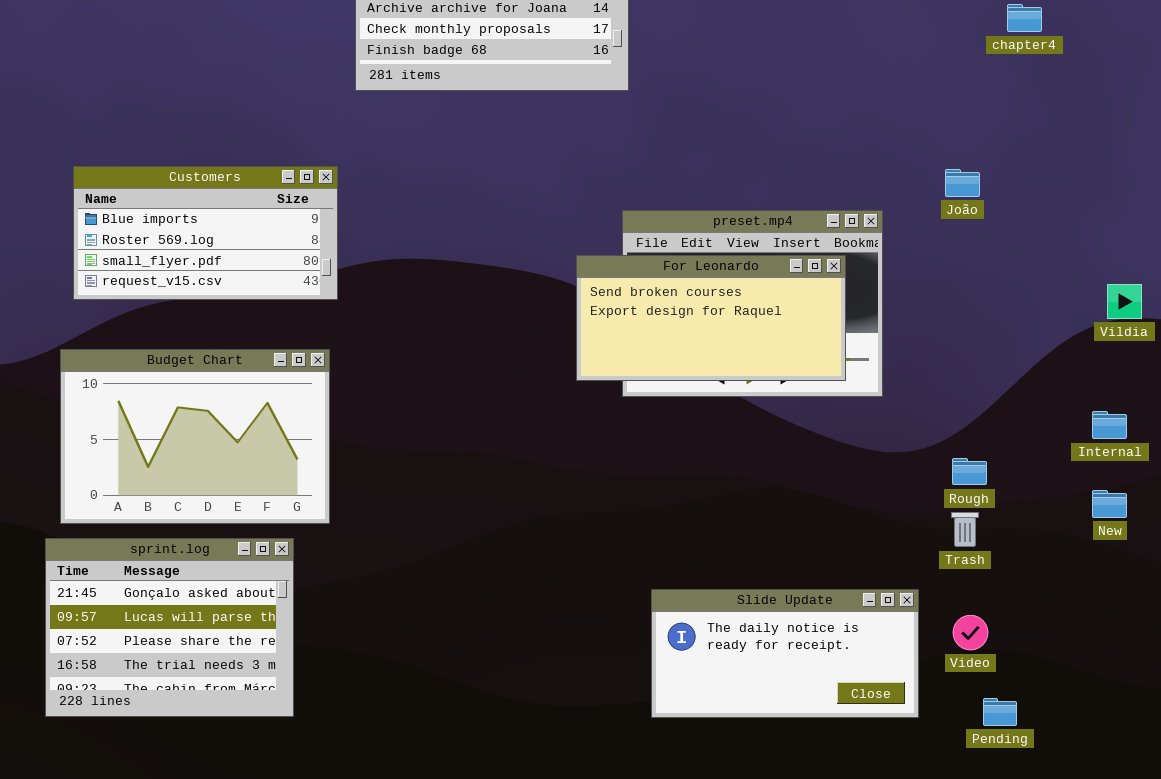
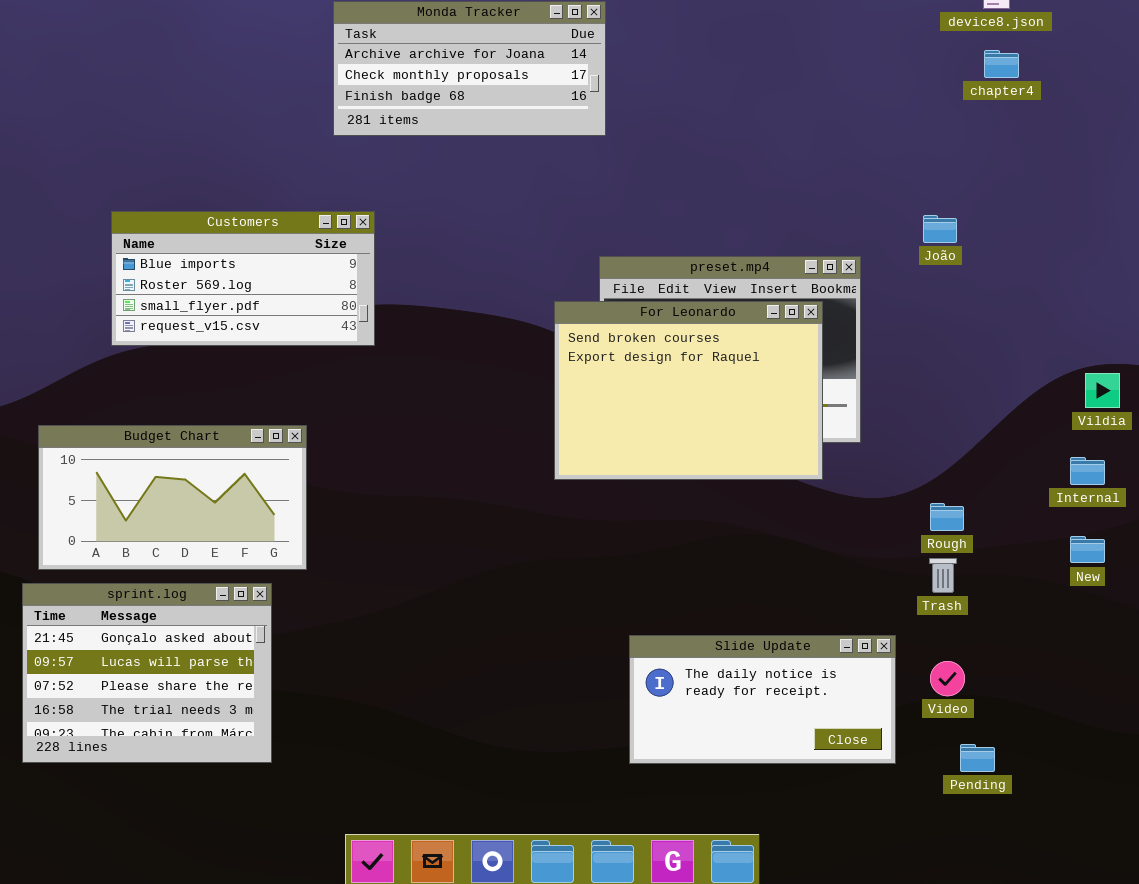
Customers: [73,166,338,300] -> [111,211,375,346], moved
For Leonardo: [576,255,846,381] -> [554,301,823,480], resized
Vildia: [1107,284,1142,319] -> [1085,373,1120,408], moved
Budget Chart: [60,349,330,524] -> [38,425,307,570], resized

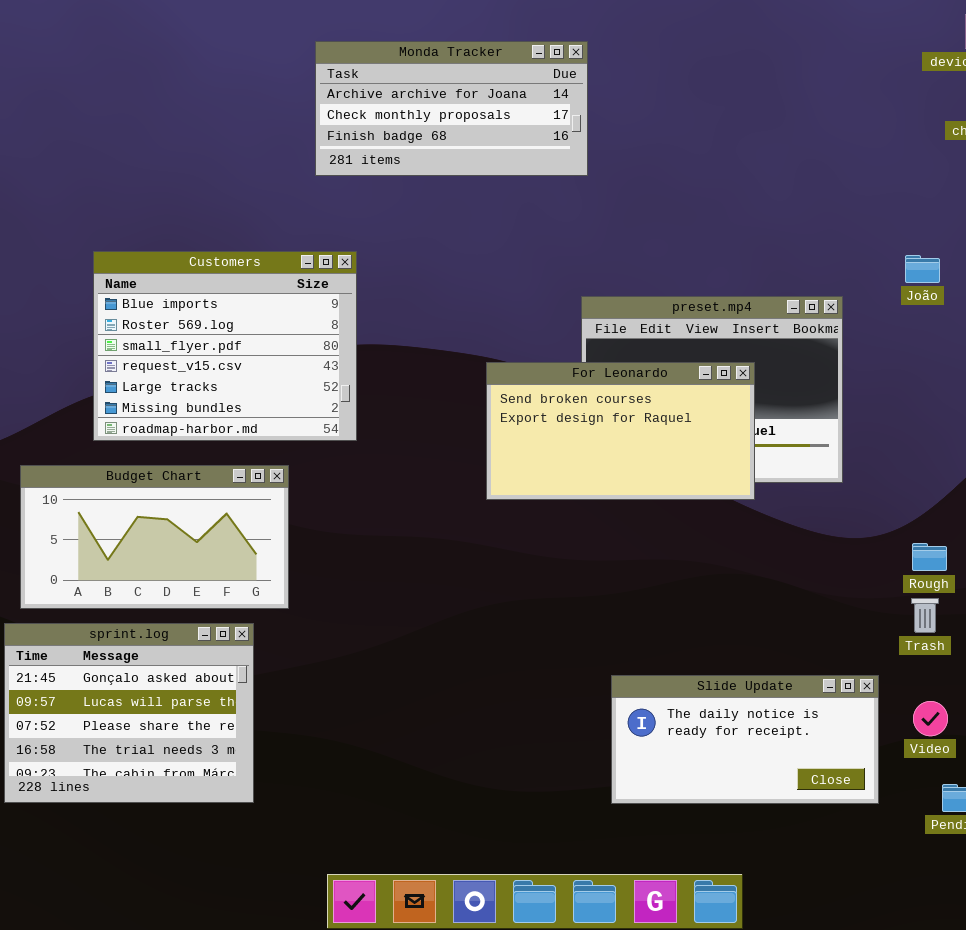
Customers: [111,211,375,346] -> [93,251,357,441], resized
For Leonardo: [554,301,823,480] -> [486,362,755,500], moved, resized

